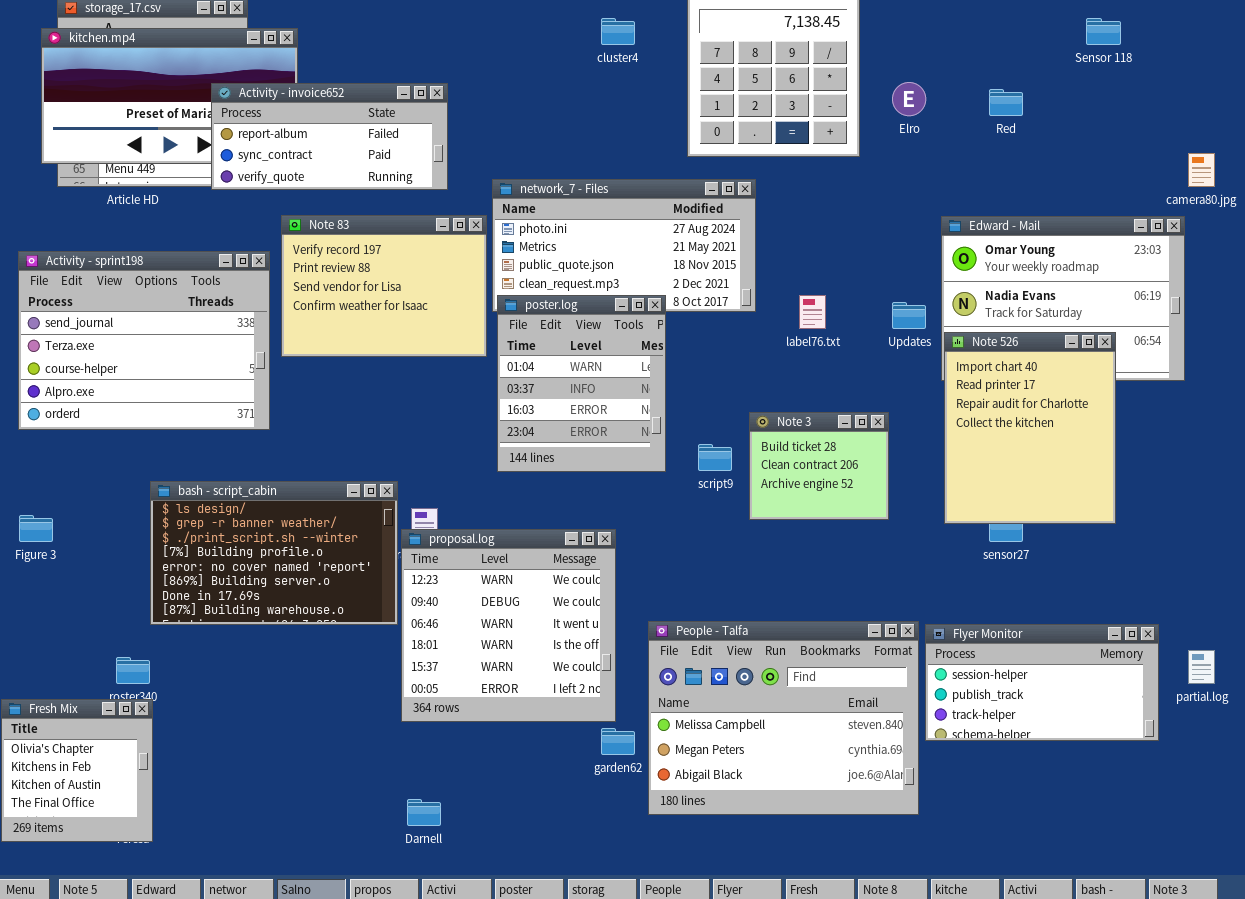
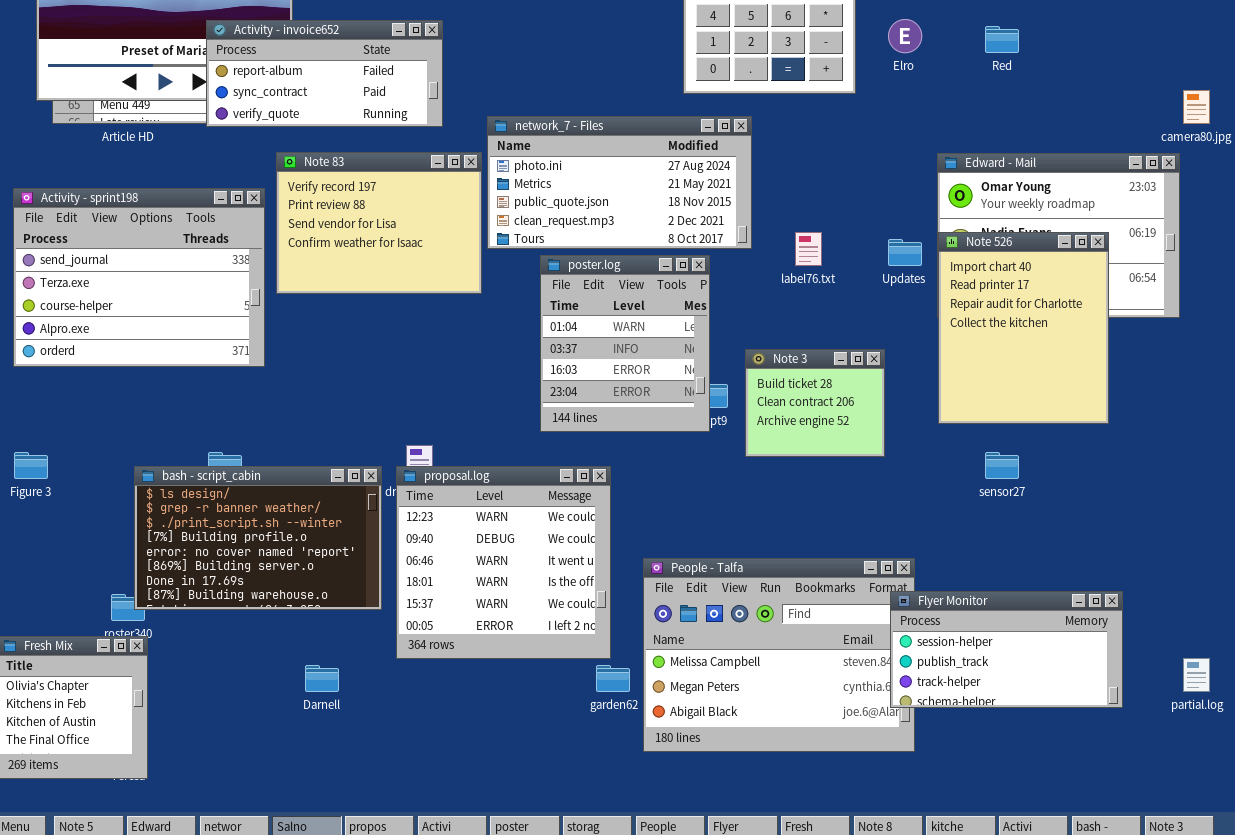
poster.log: [497,295,666,472] -> [540,255,710,432], moved
Note 526: [944,332,1116,524] -> [938,232,1109,424], moved
bash - script_cabin: [150,481,398,625] -> [134,466,382,610], moved
Flyer Monitor: [925,624,1159,741] -> [890,591,1123,708], moved
partial.log: [1188,650,1215,684] -> [1183,658,1210,692], moved
Darnell: [407,799,441,826] -> [305,665,339,692], moved

